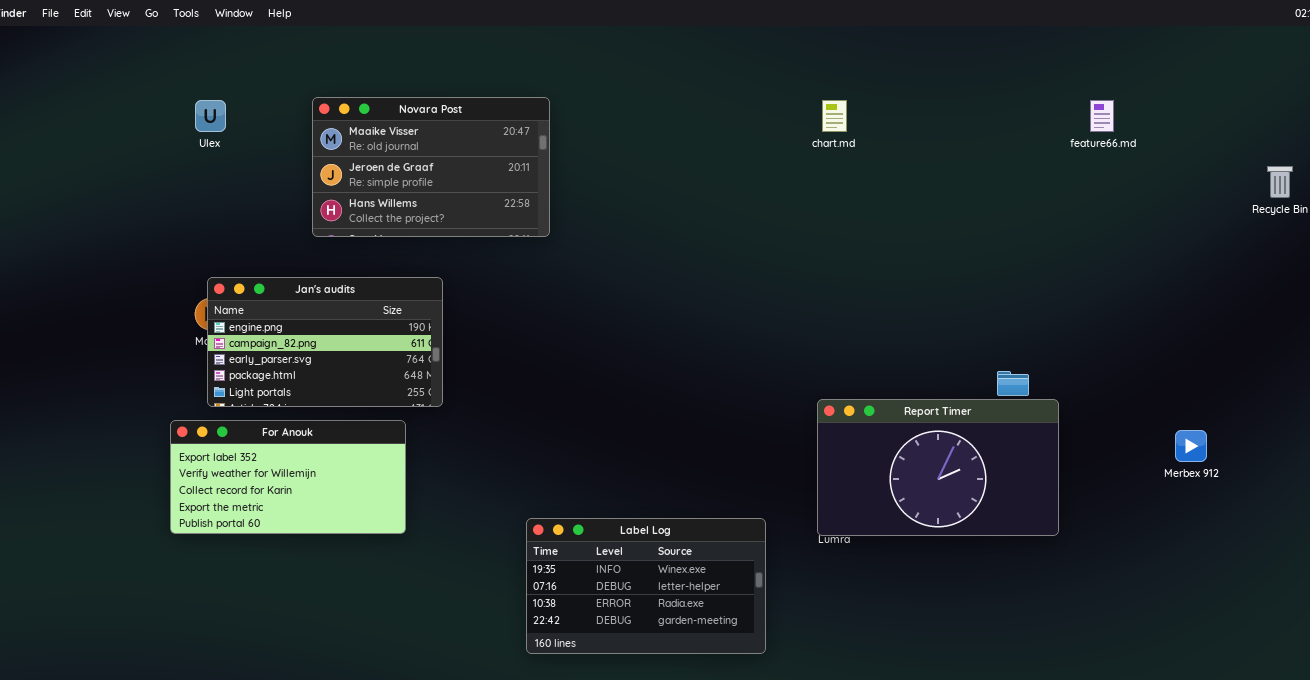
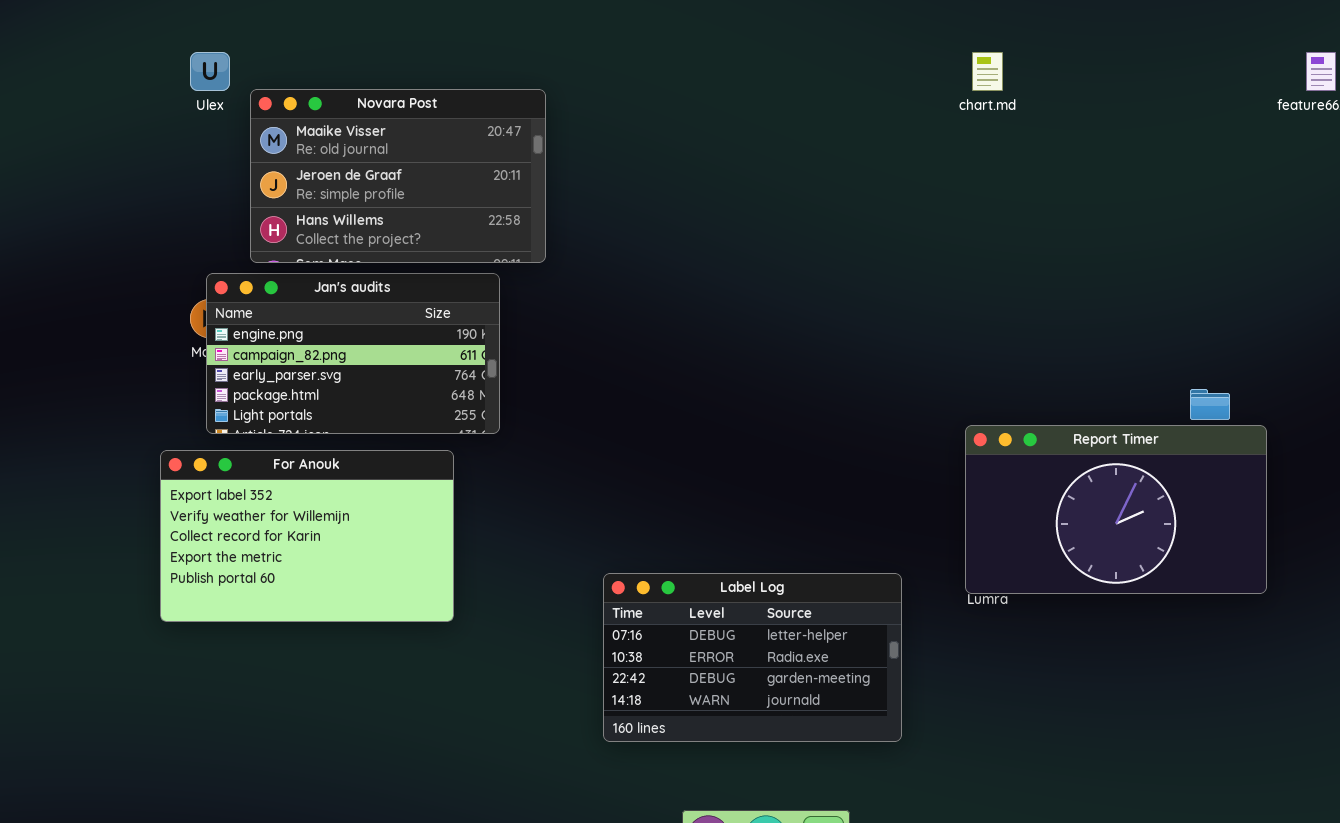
Novara Post: [312,97,550,237] -> [250,89,546,263], moved
For Anouk: [170,420,406,534] -> [160,450,454,622], resized
Label Log: [526,518,766,654] -> [603,573,902,742], scrolled down 1 row

